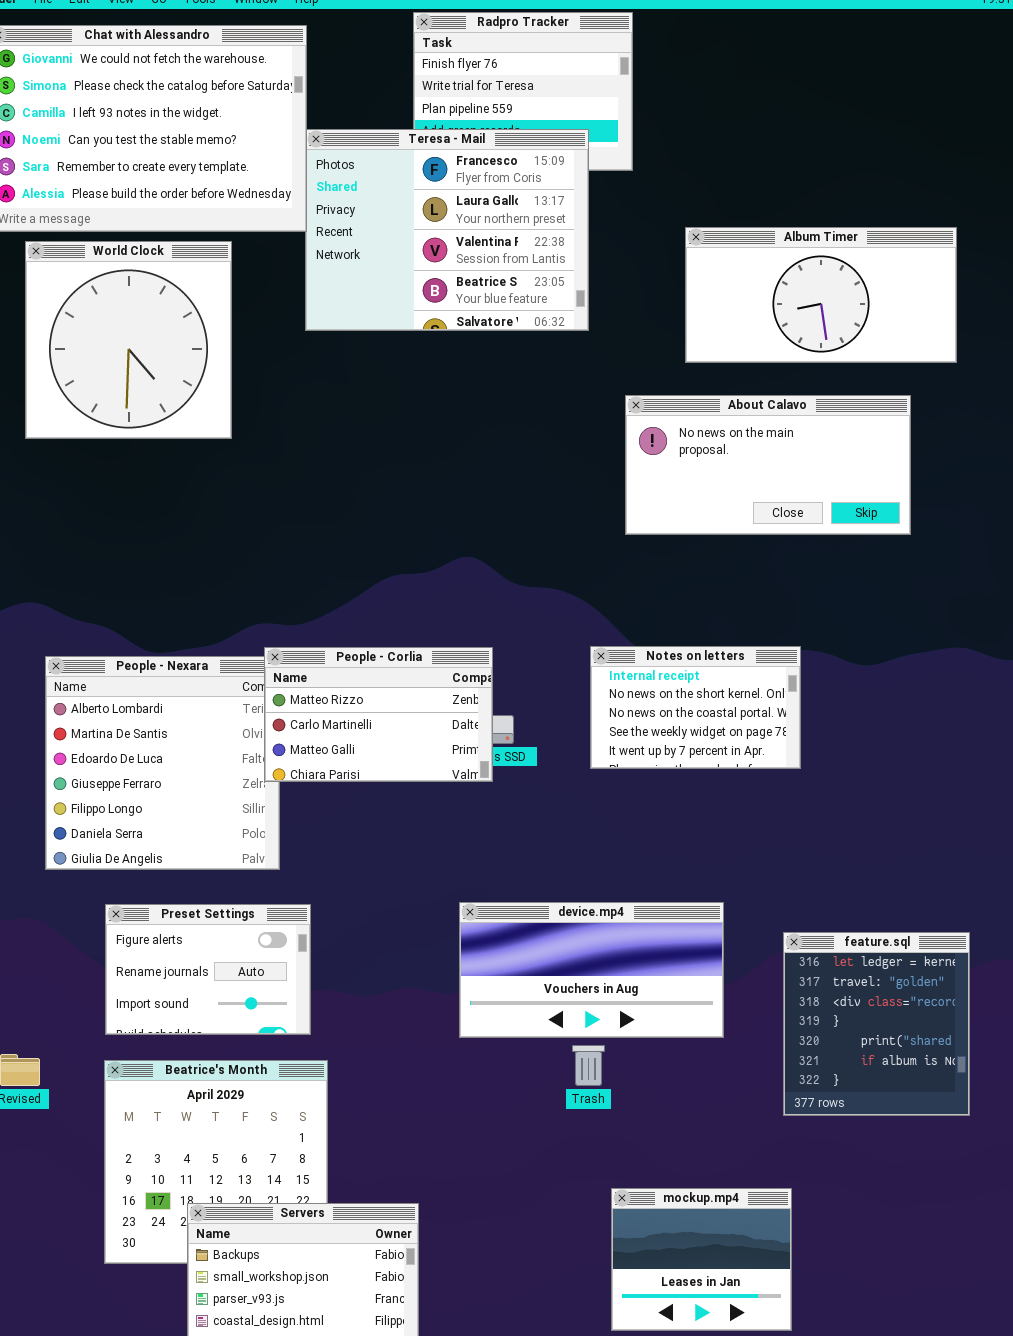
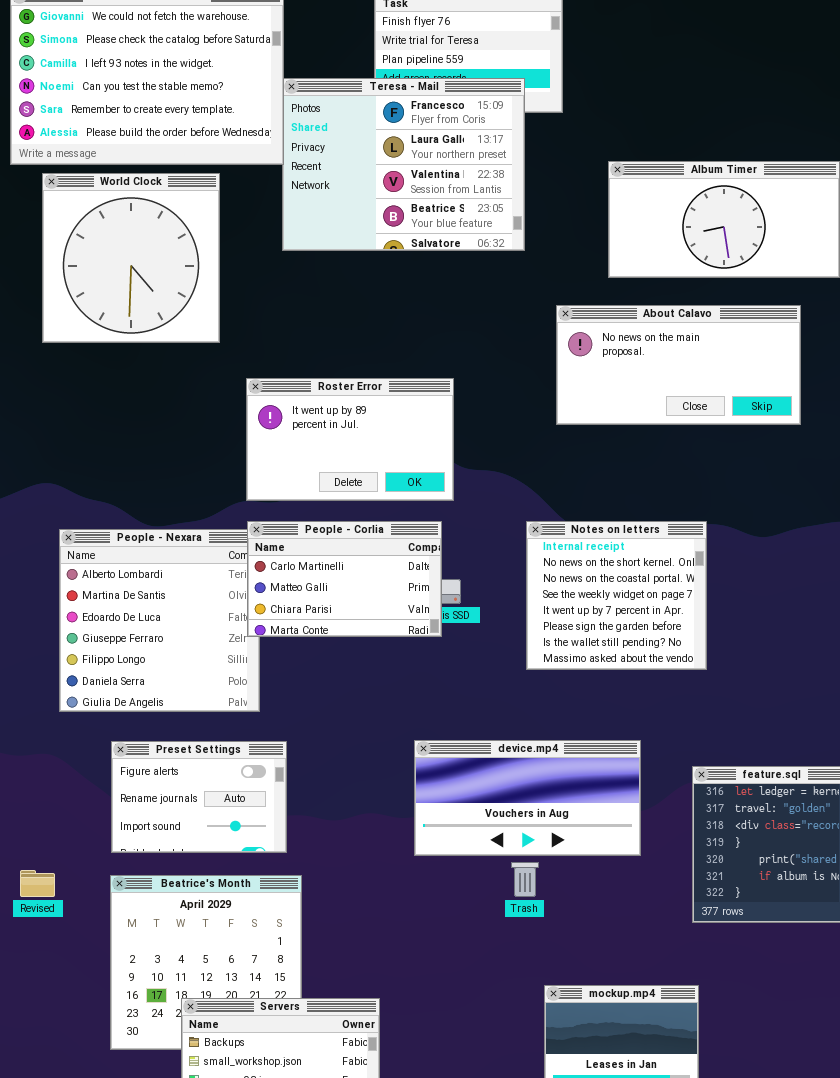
Roster Error: none -> [246,378,454,501], opened
Notes on letters: [590,646,801,769] -> [526,521,707,670], resized
People - Corlia: [264,647,493,782] -> [247,521,442,637], scrolled down 1 row

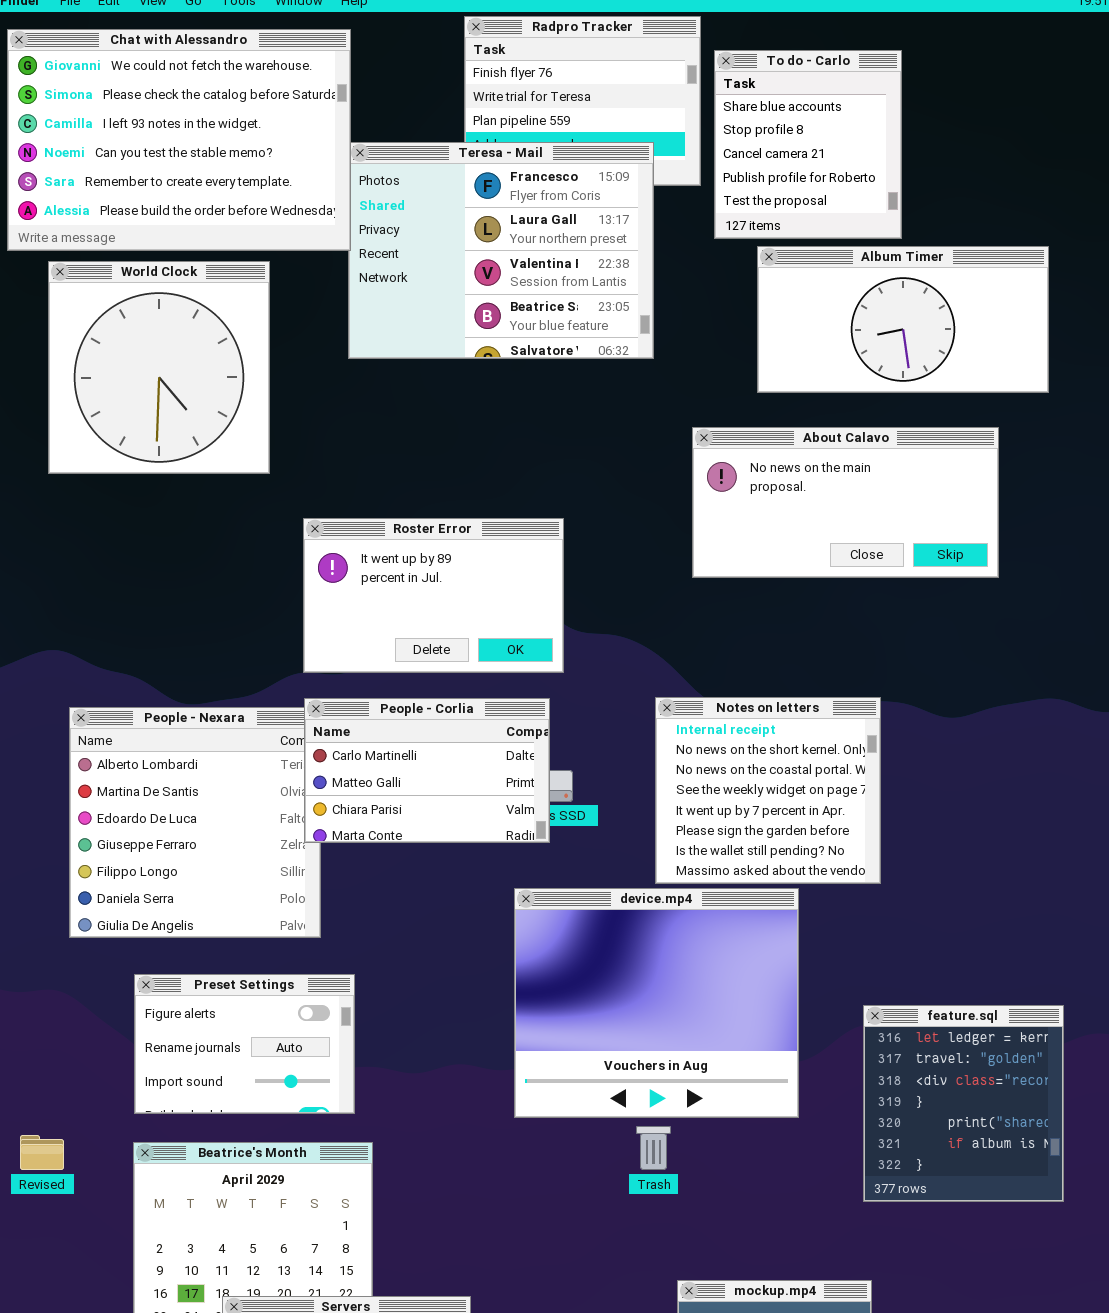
To do - Carlo: none -> [714,50,902,239], opened
device.mp4: [414,740,641,856] -> [514,888,799,1118], resized

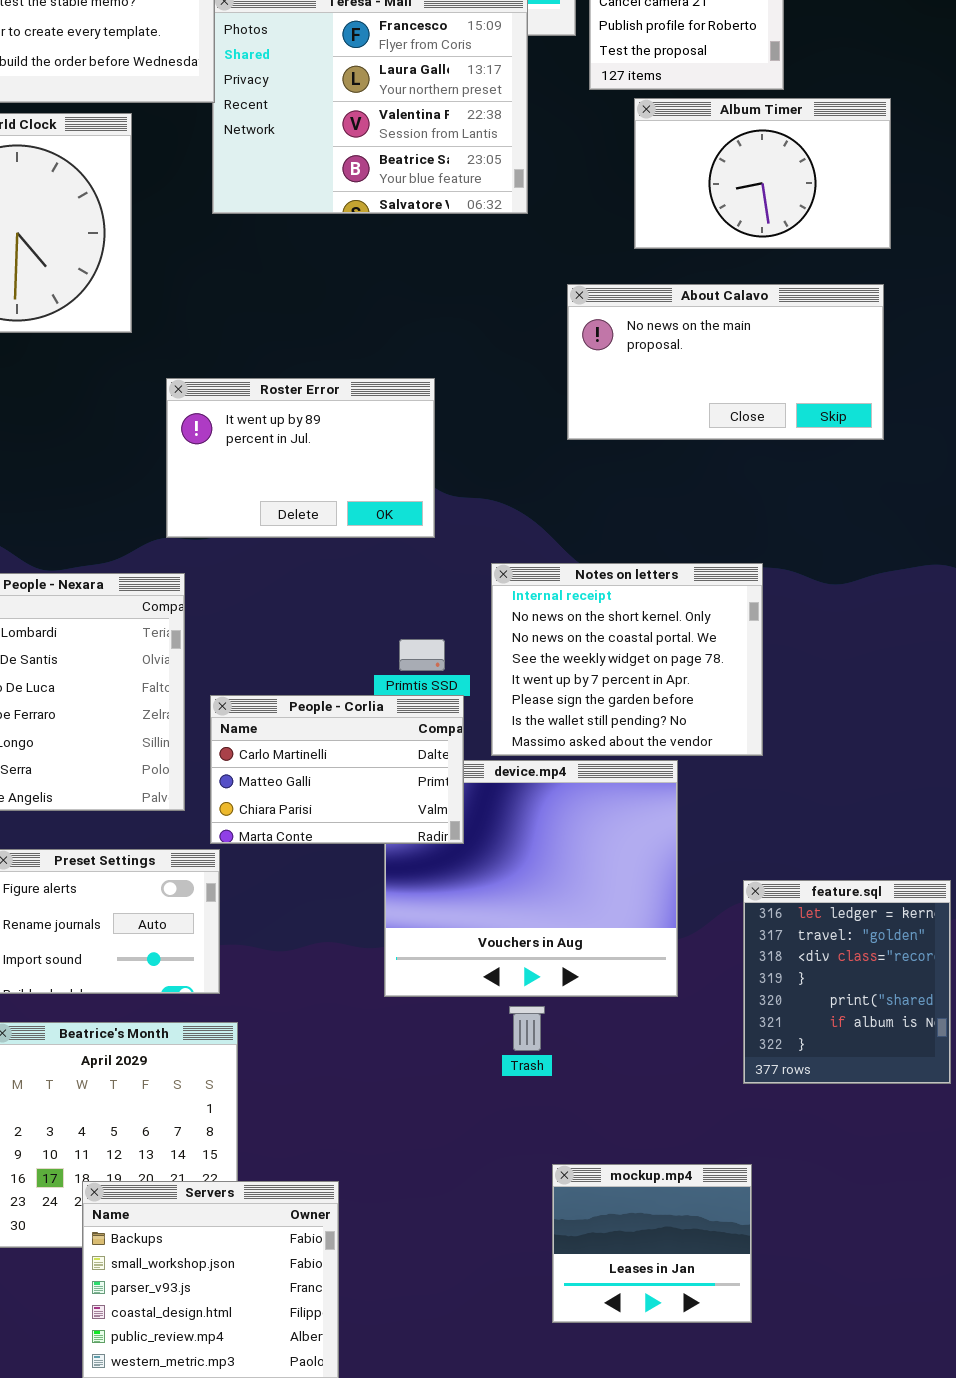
Album Timer: [757,246,1049,393] -> [634,98,891,249], resized
Notes on letters: [655,697,881,884] -> [491,563,763,756], resized
People - Corlia: [304,698,550,843] -> [210,695,464,844], moved

